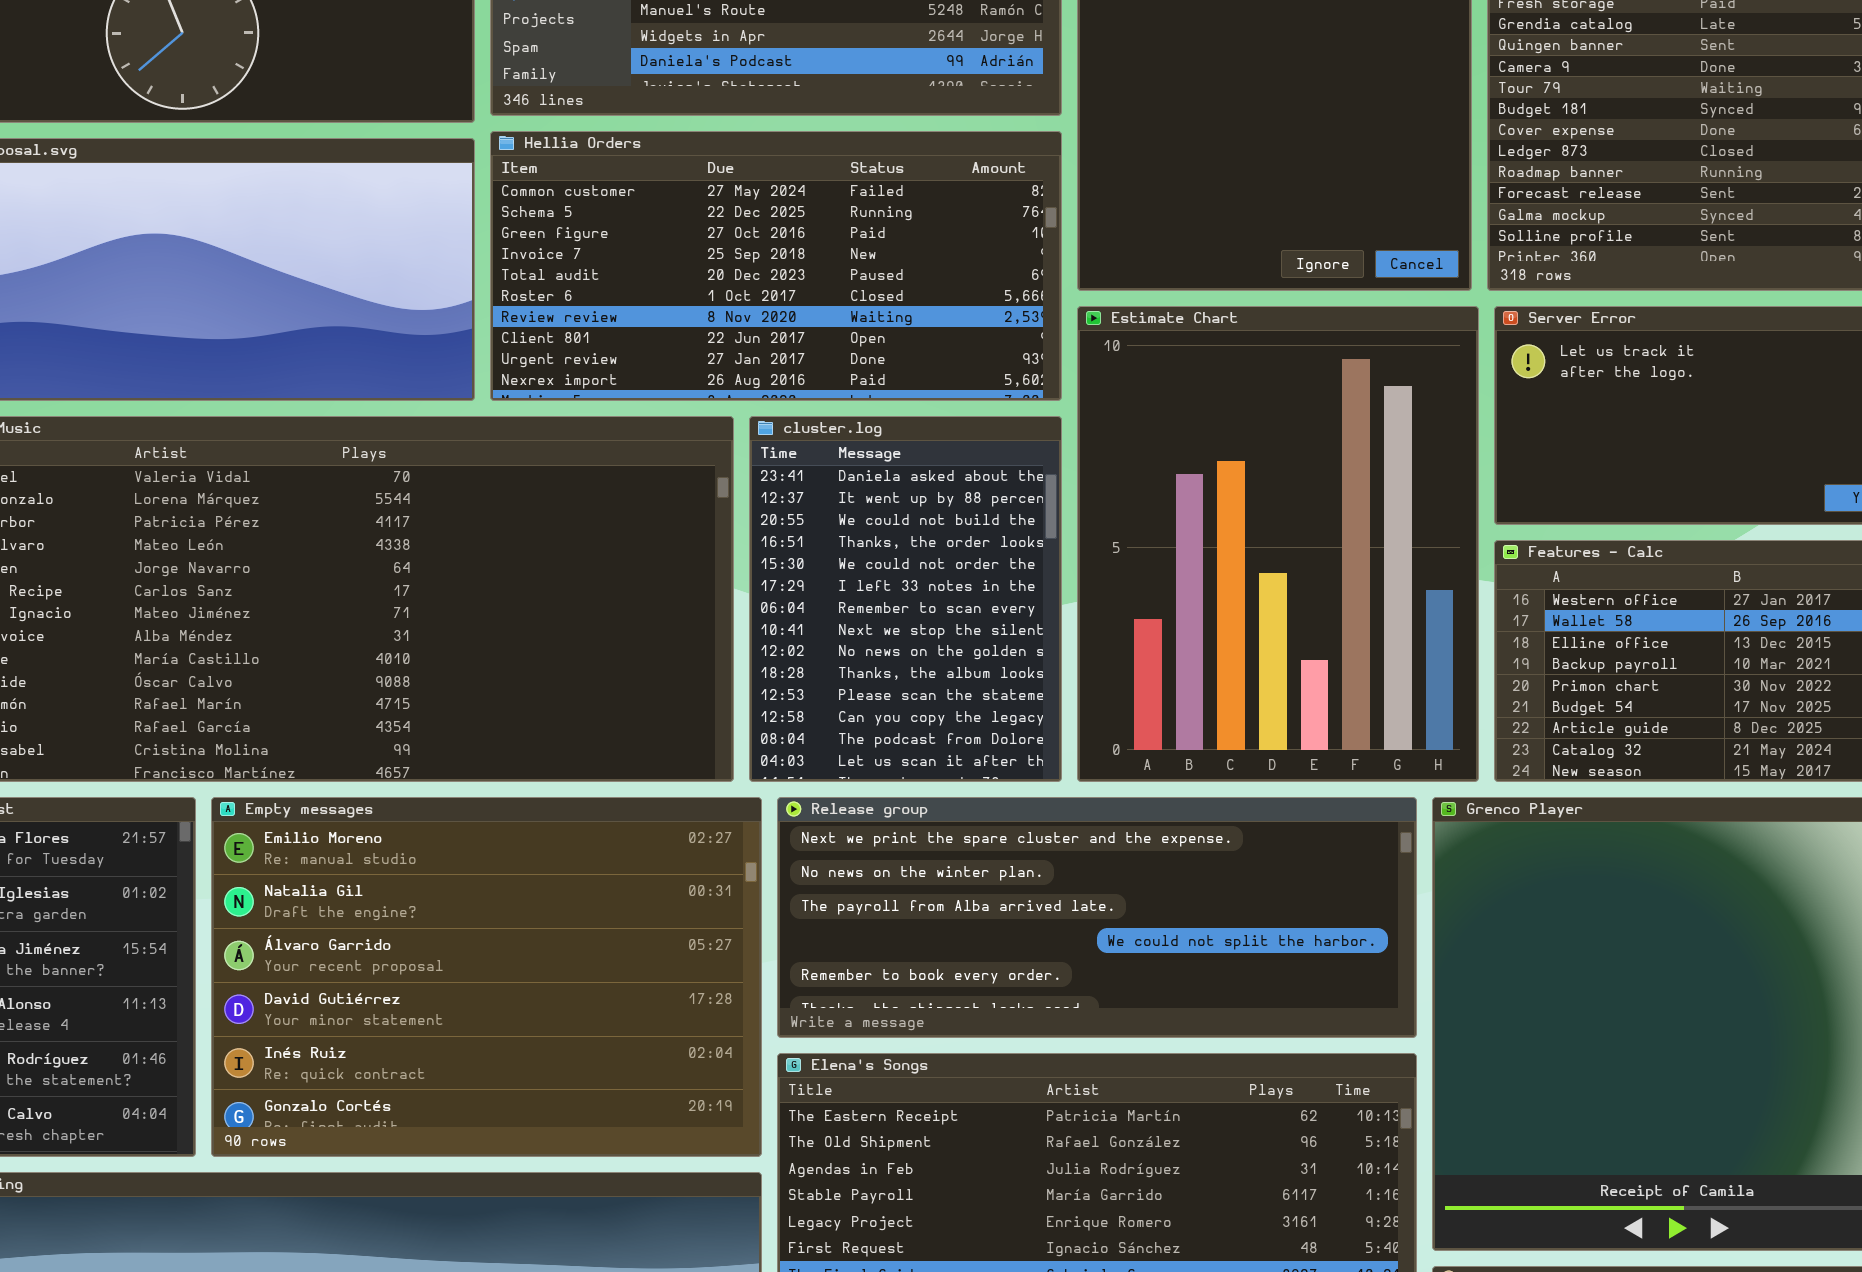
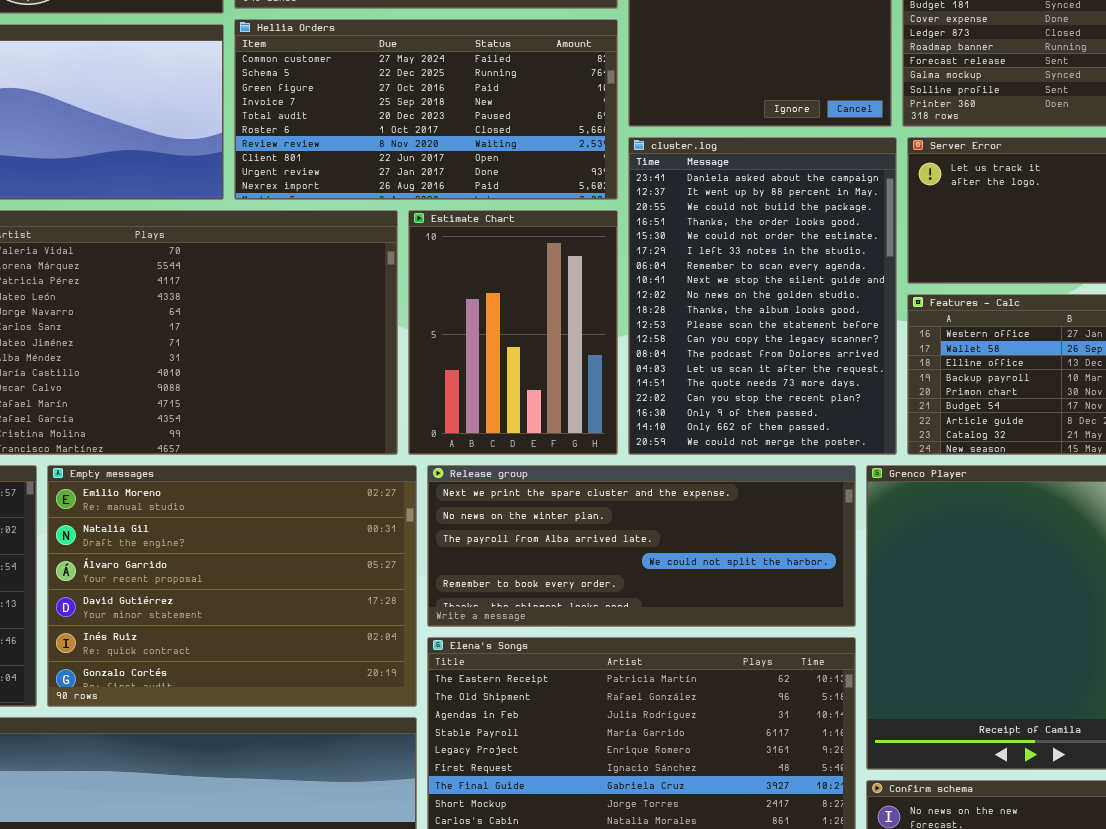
Estimate Chart: [1077,306,1479,782] -> [408,210,618,455], moved, resized
cluster.log: [749,416,1062,782] -> [628,137,897,455], moved, resized

